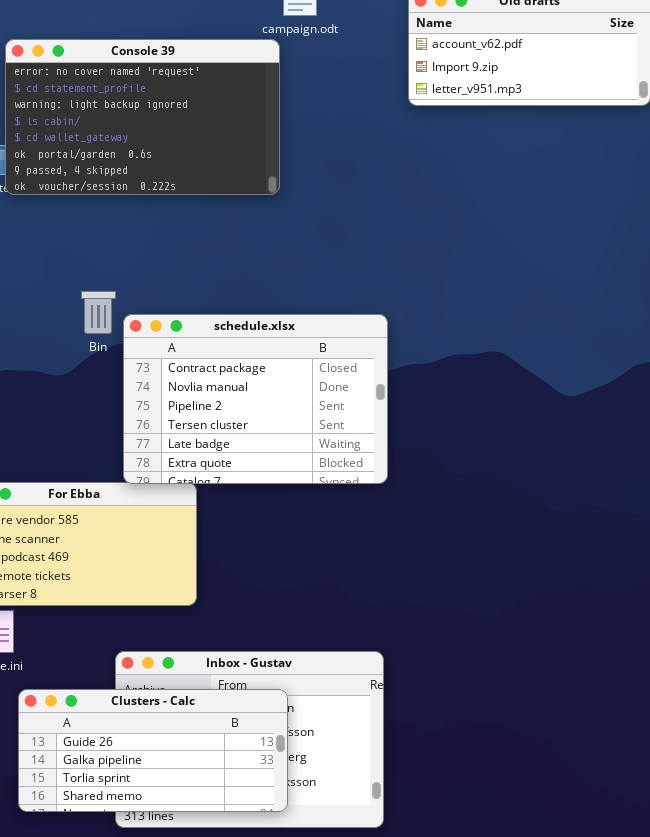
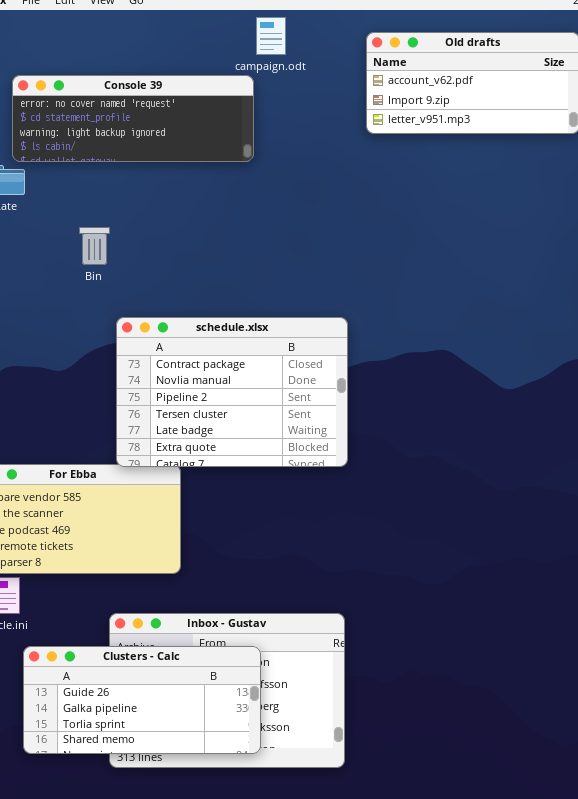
Console 39: [5,39,280,195] -> [12,75,254,162], resized
Bin: [81,291,116,334] -> [79,227,110,265], moved

